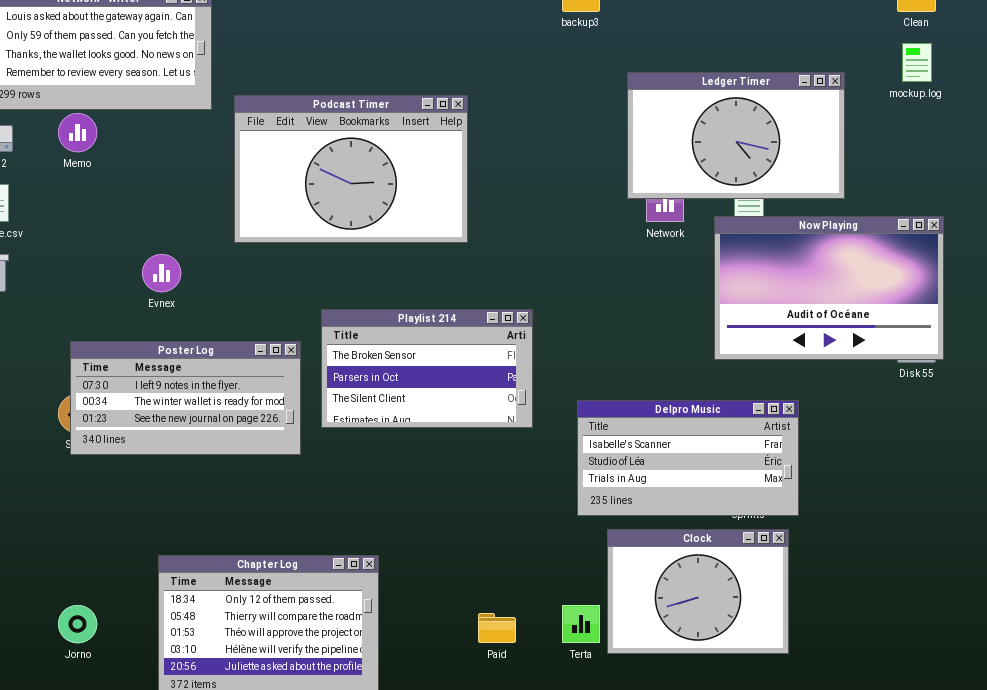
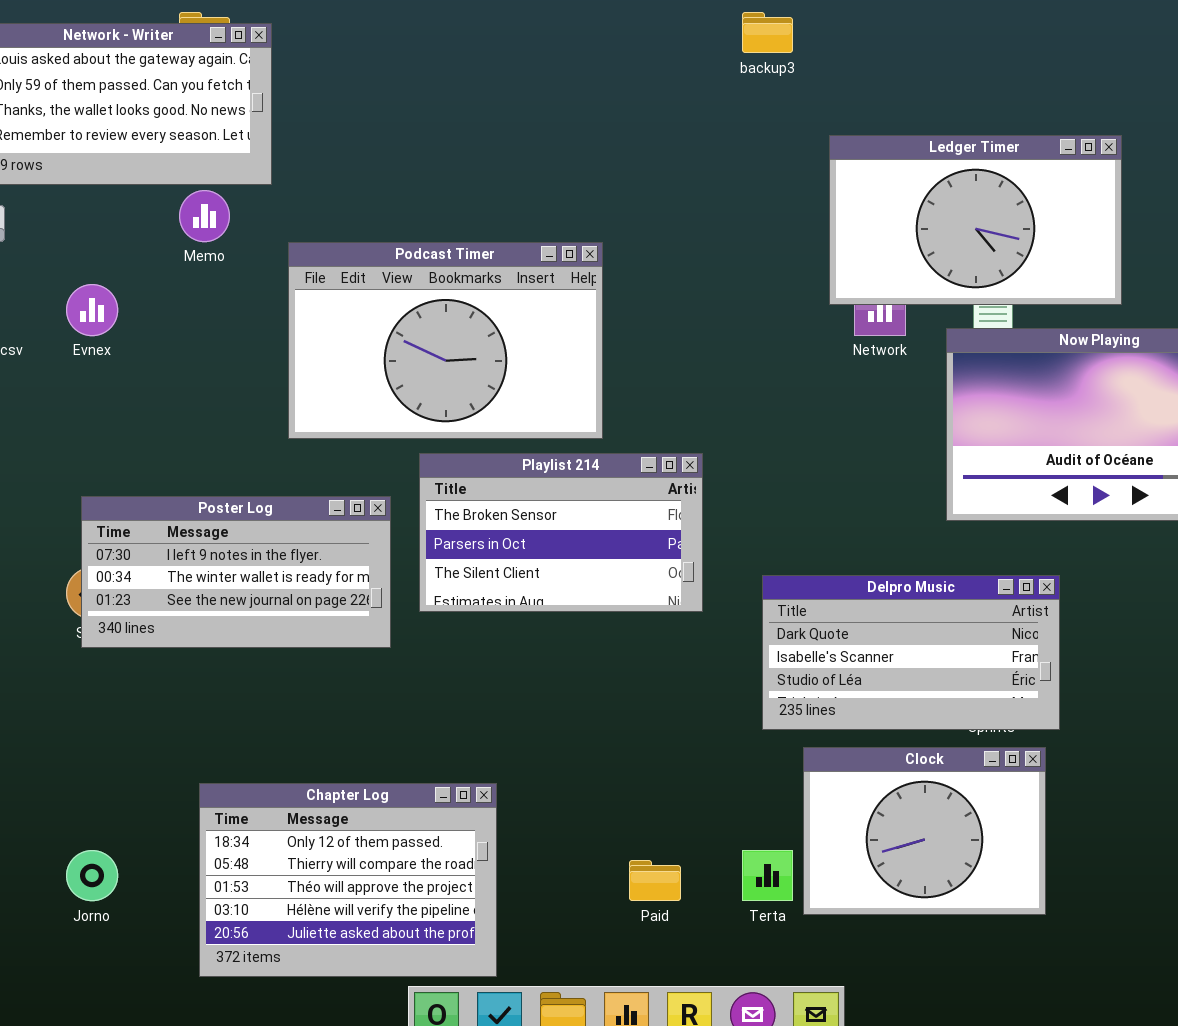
Podcast Timer: [234,95,468,243] -> [288,242,603,439], moved
Memo: [58,113,97,152] -> [179,190,230,242], moved
Evnex: [142,254,181,292] -> [66,284,118,336], moved
Delpro Music: [577,400,799,516] -> [762,575,1060,730], scrolled up 1 row

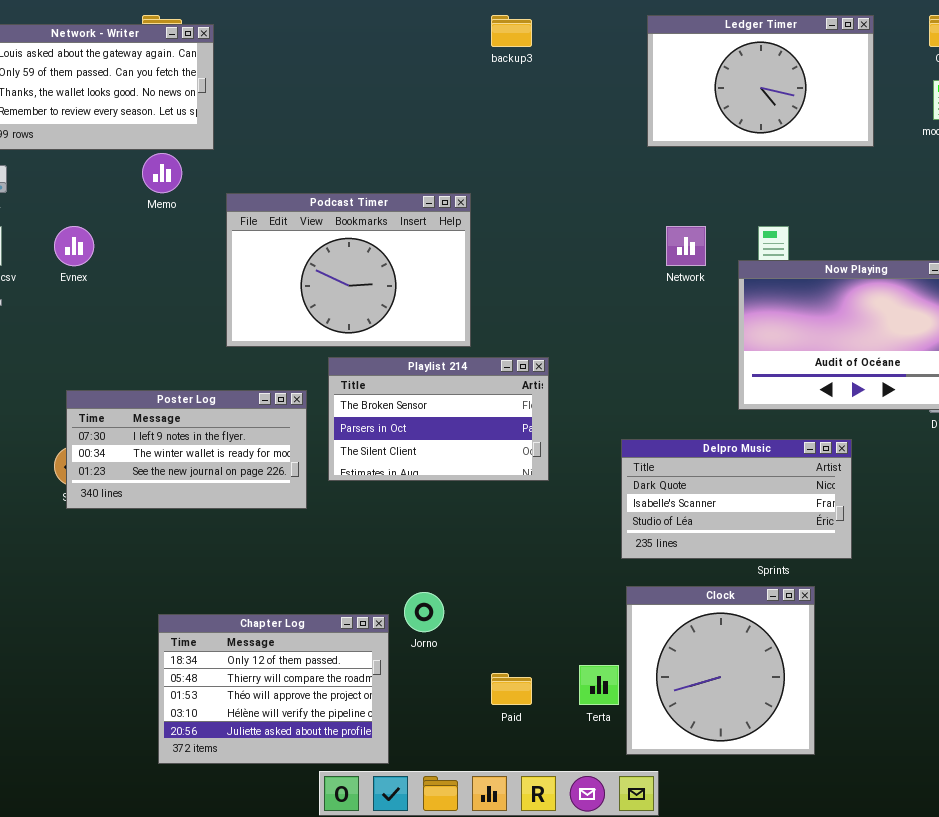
backup3: [742,12,793,53] -> [491,15,532,47], moved
Ledger Timer: [829,135,1122,305] -> [647,15,874,147], moved
Delpro Music: [762,575,1060,730] -> [621,439,852,559], moved
Clock: [803,747,1046,915] -> [626,586,815,755], resized
Jorno: [66,850,118,901] -> [404,592,444,632], moved

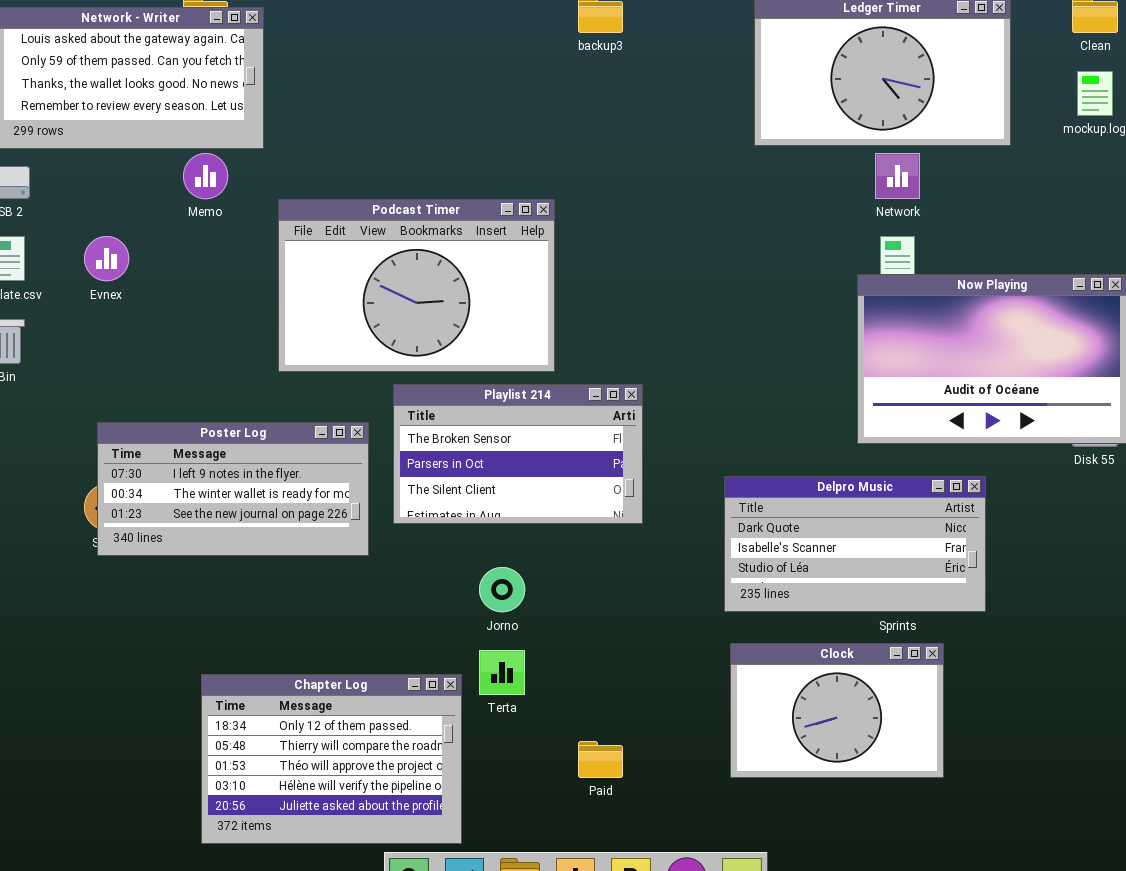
Network: [666,226,706,266] -> [875,153,920,199], moved
Clock: [626,586,815,755] -> [730,643,944,778], resized
Jorno: [404,592,444,632] -> [479,567,525,612], moved
Terta: [579,665,619,705] -> [479,650,525,695], moved

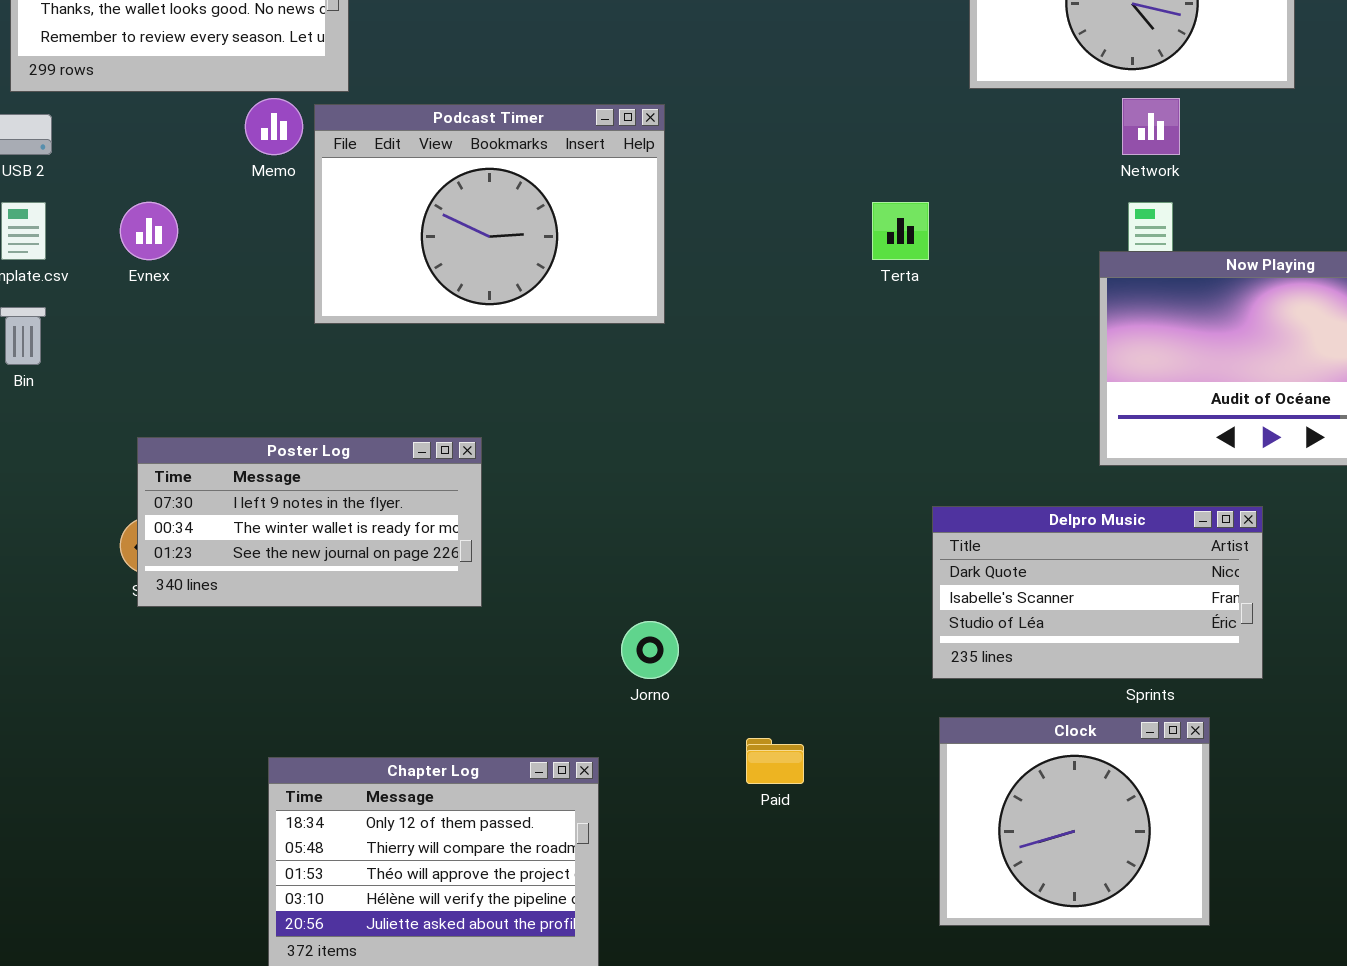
Podcast Timer: [278,199,555,372] -> [314,104,665,324], moved
Playlist 214: [393,384,643,524] -> none, closed
Clock: [730,643,944,778] -> [939,717,1210,926], resized
Terta: [479,650,525,695] -> [872,202,929,260], moved
Paid: [578,741,623,778] -> [746,738,804,784], moved

